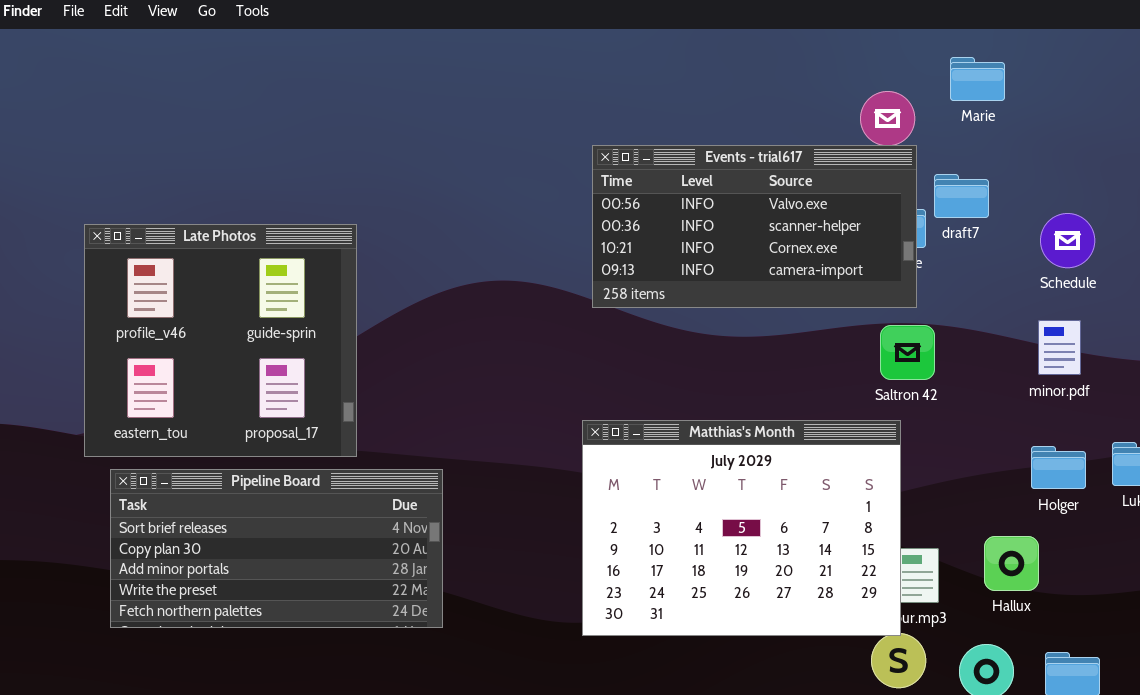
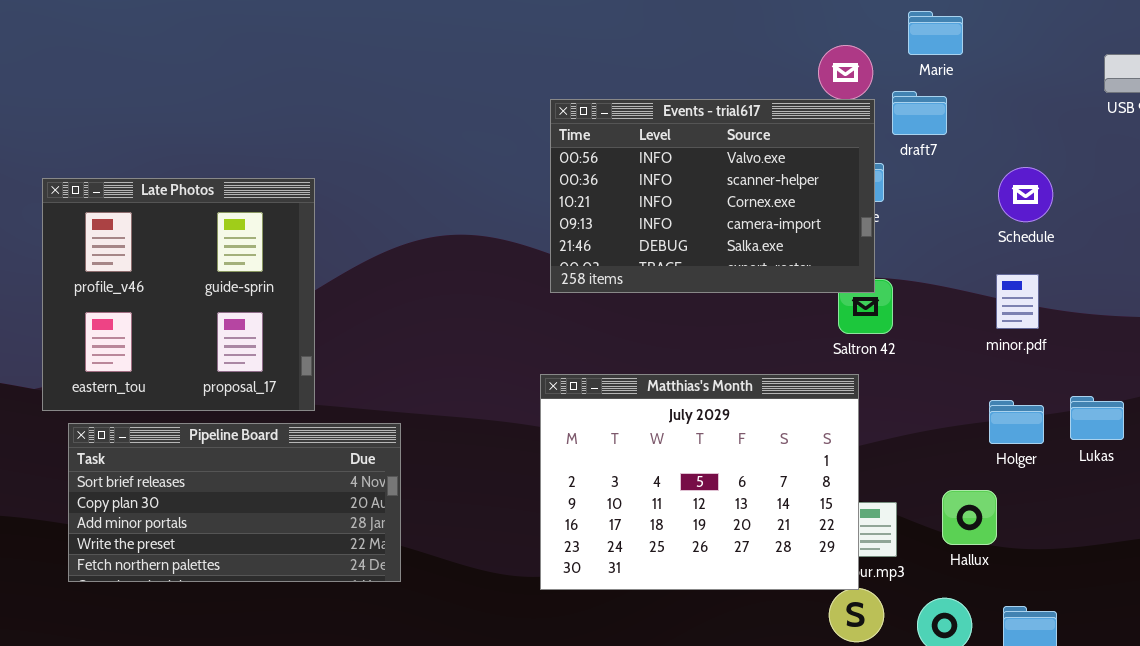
Events - trial617: [592,145,917,308] -> [550,99,875,293], resized
draft7: [934,174,989,218] -> [892,91,947,135], moved

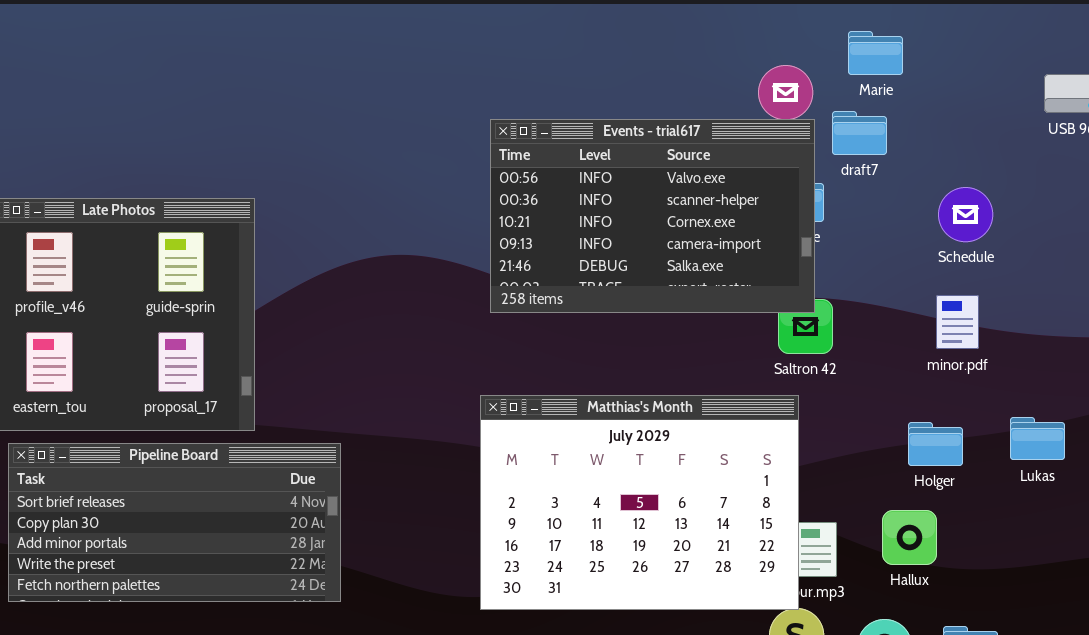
Holger: [989,400,1044,444] -> [908,422,963,466], moved

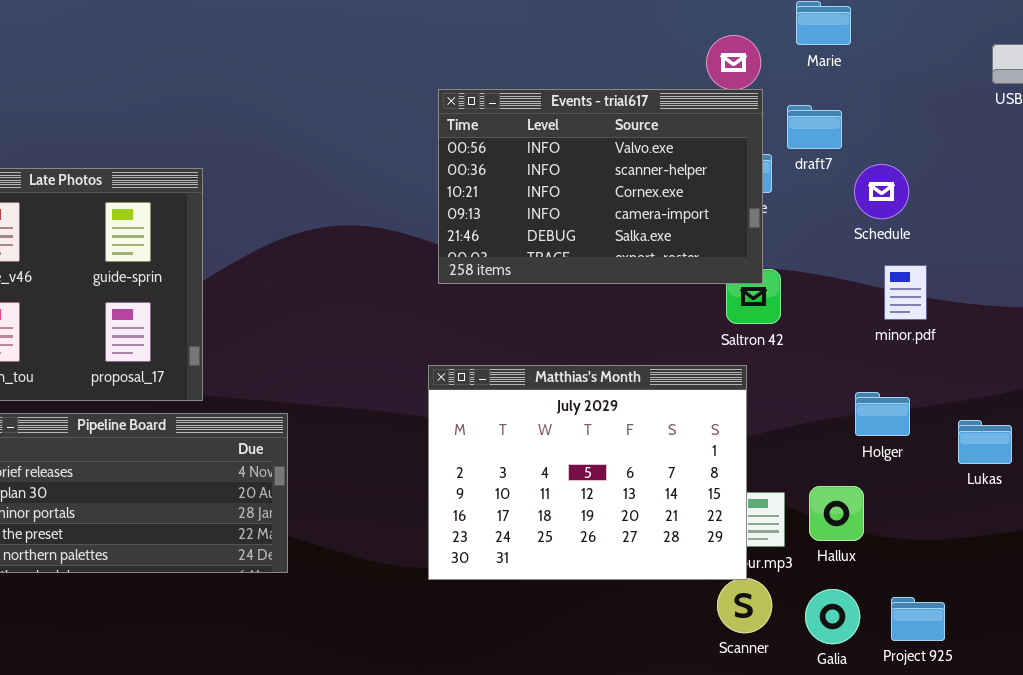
draft7: [832,111,887,155] -> [787,105,842,149], moved
Schedule: [938,187,993,242] -> [854,164,909,219], moved
Lukas: [1010,417,1065,460] -> [958,420,1012,464], moved
Hallux: [882,510,937,565] -> [809,486,864,541], moved

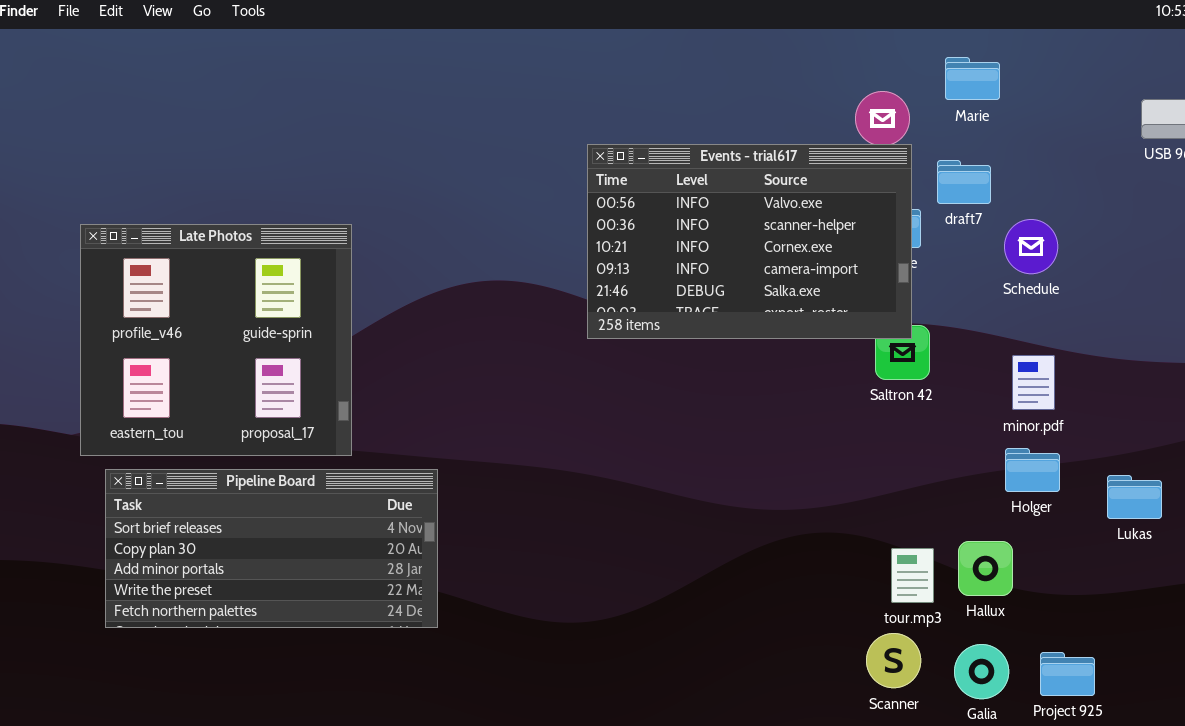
minor.pdf: [884,265,927,320] -> [1012,355,1055,410], moved
Matthias's Month: [428,365,747,580] -> none, closed

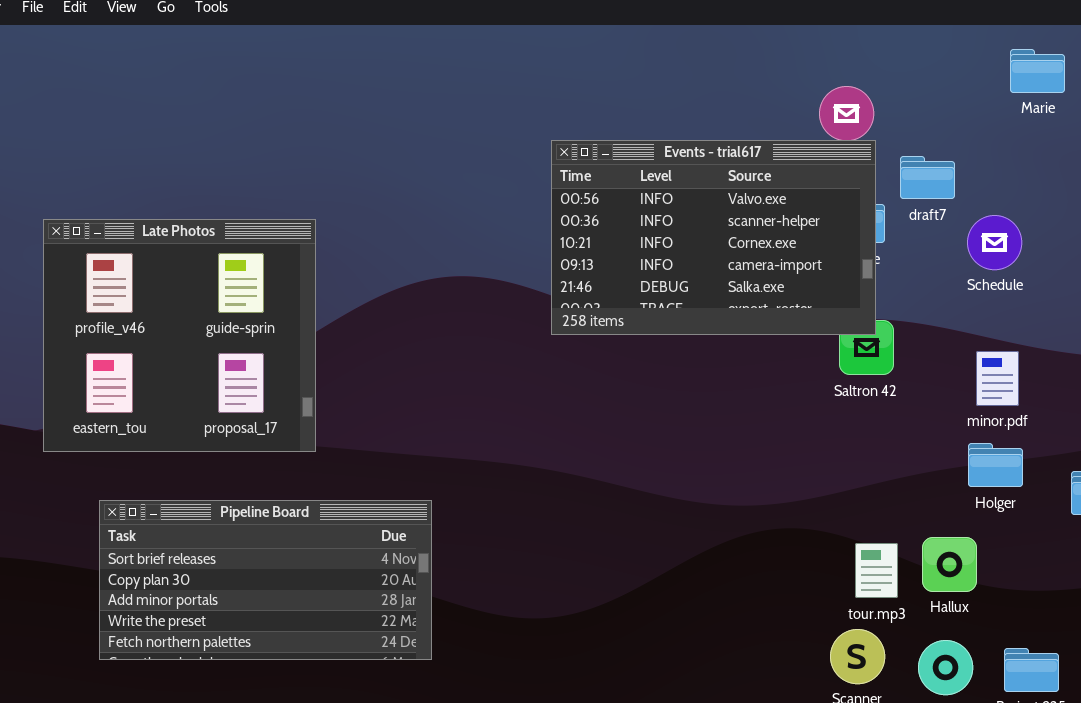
Marie: [945,57,1000,100] -> [1010,49,1065,93], moved
Pipeline Board: [105,469,438,628] -> [99,500,432,660], moved

